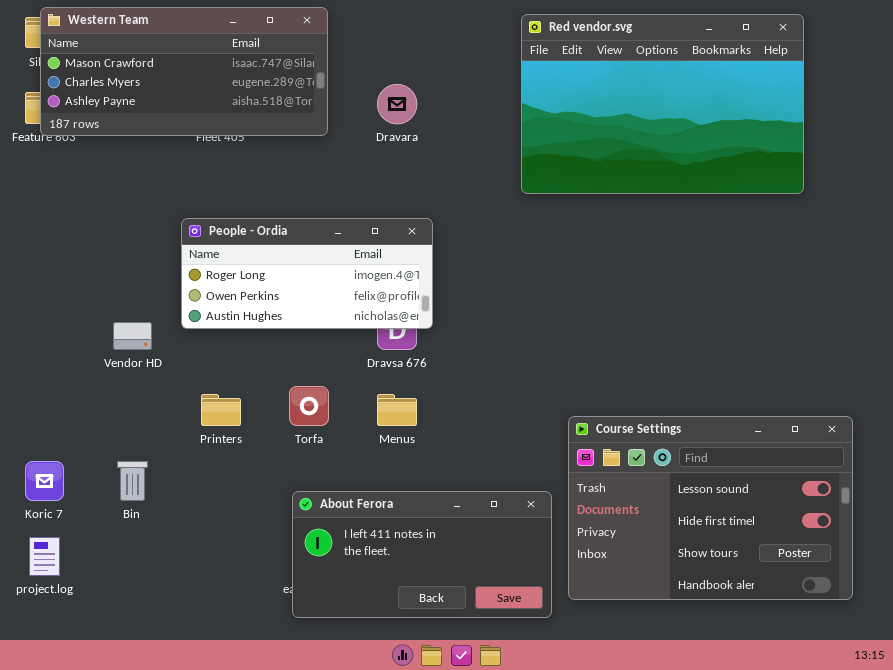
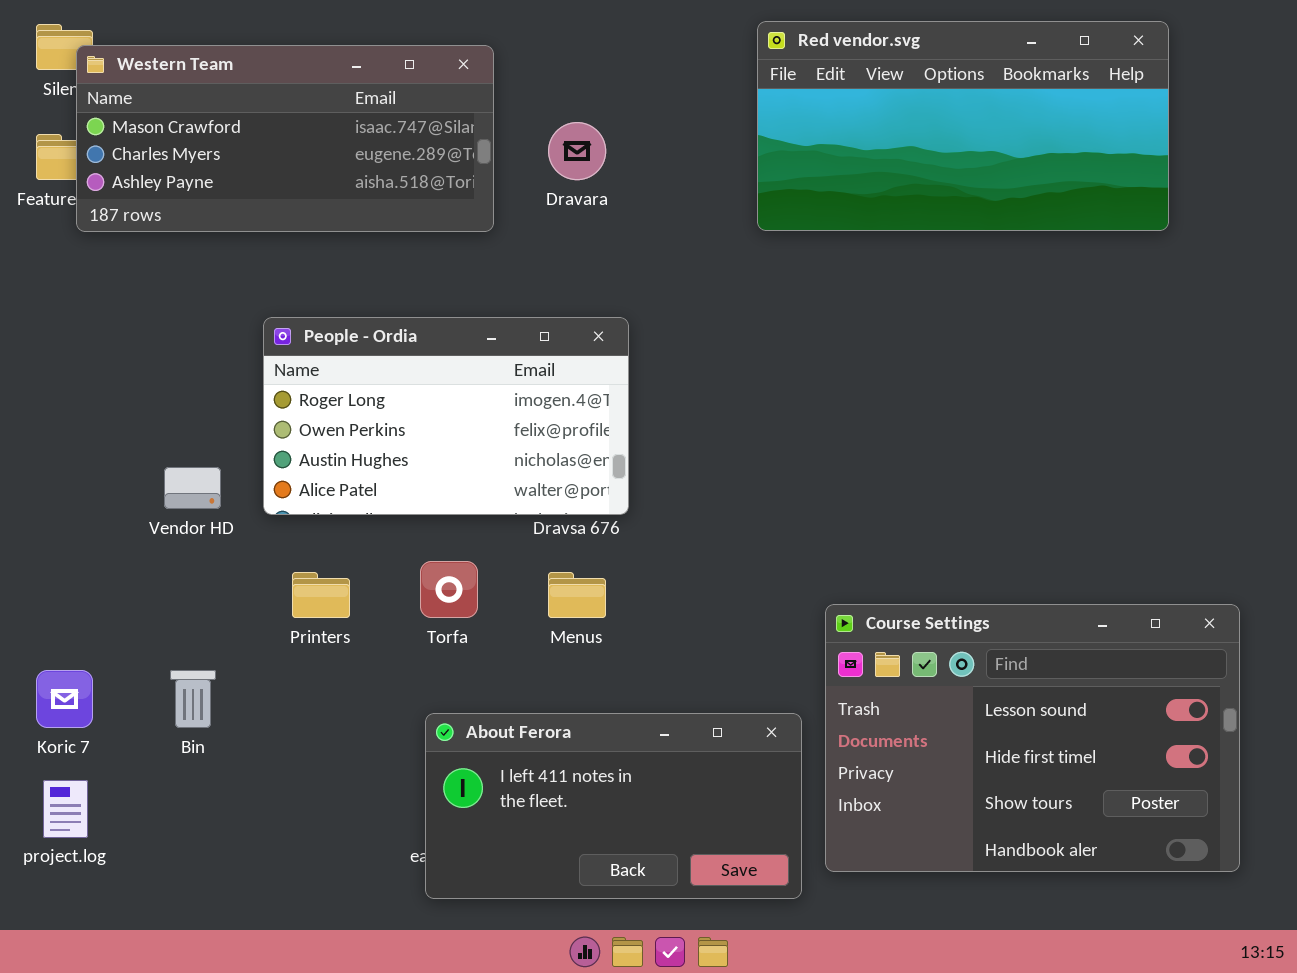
Western Team: [40,7,328,136] -> [76,45,494,232], moved
Red vendor.svg: [521,14,804,194] -> [757,21,1169,231], resized
People - Ordia: [181,218,433,329] -> [263,317,629,515], resized

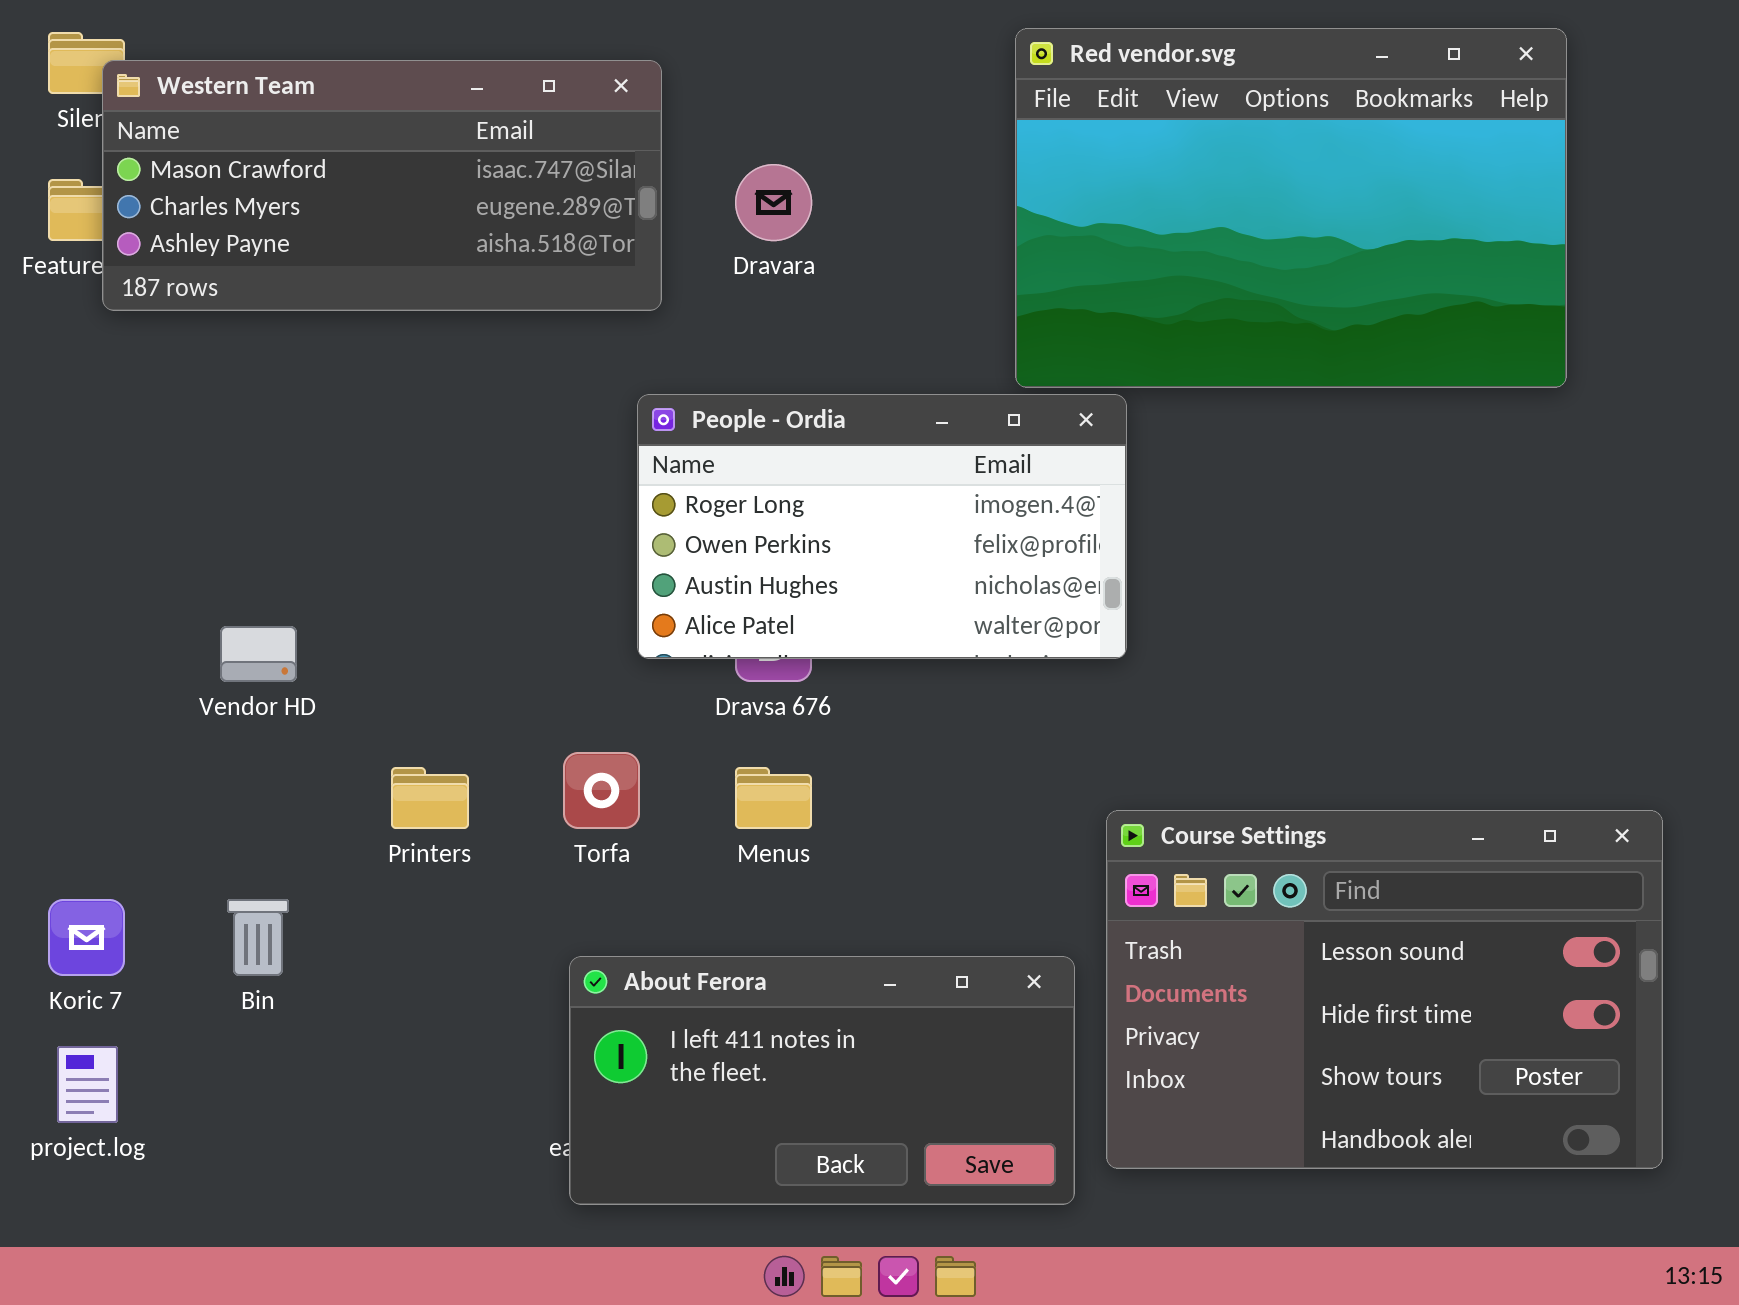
Red vendor.svg: [757,21,1169,231] -> [1015,28,1567,388], resized
People - Ordia: [263,317,629,515] -> [637,394,1127,659], moved

